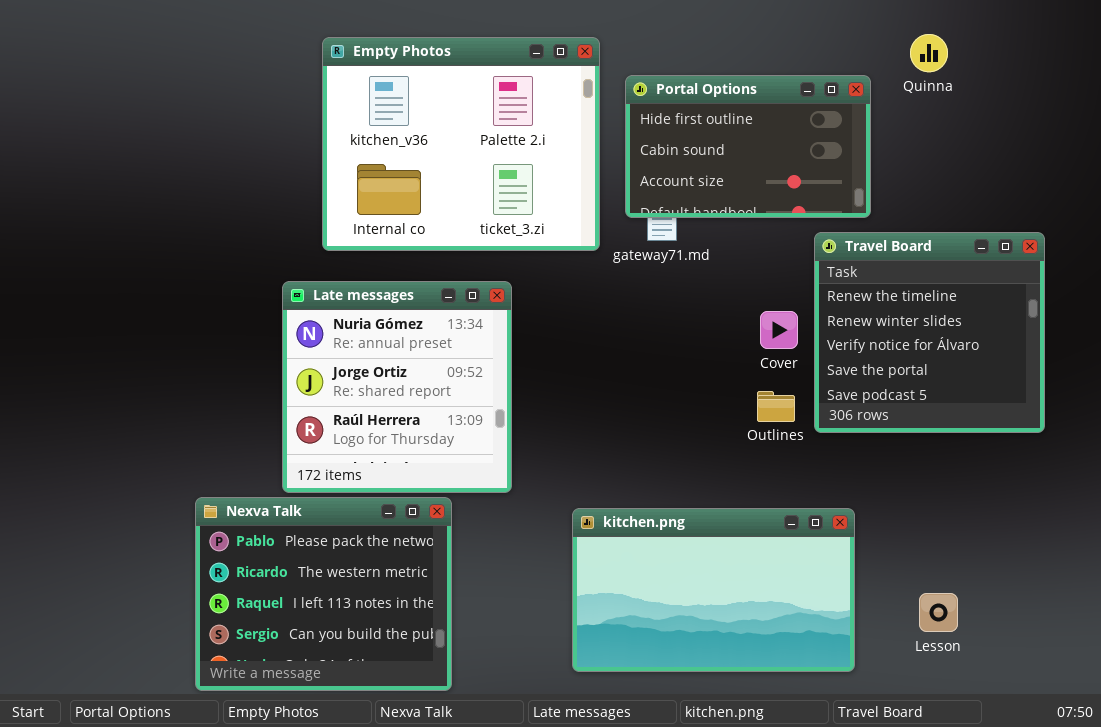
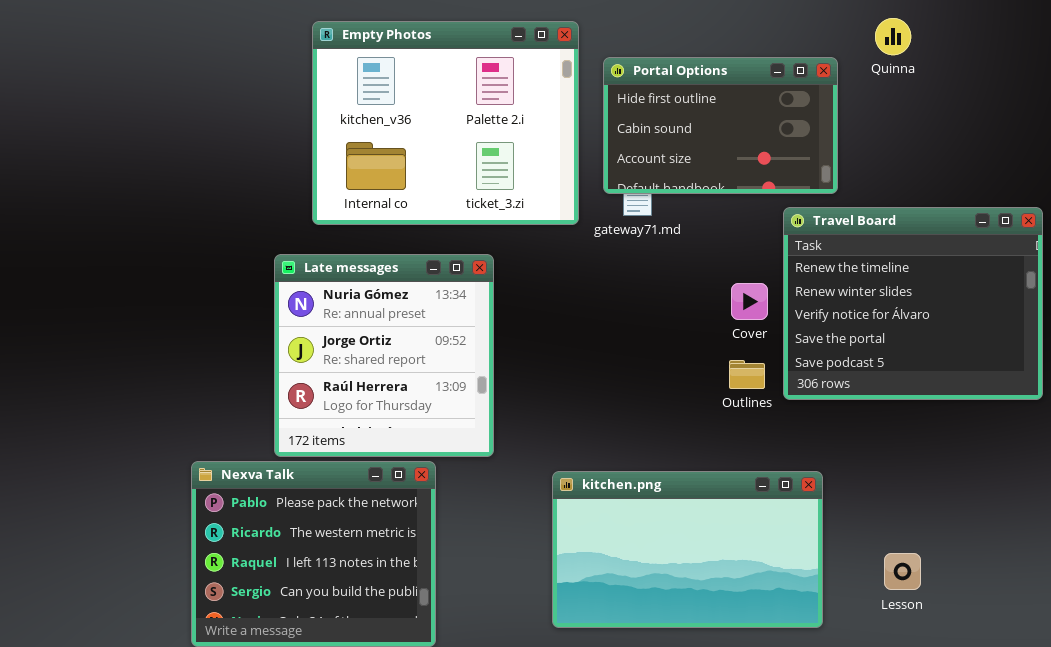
Travel Board: [814,232,1045,433] -> [783,207,1043,400], resized

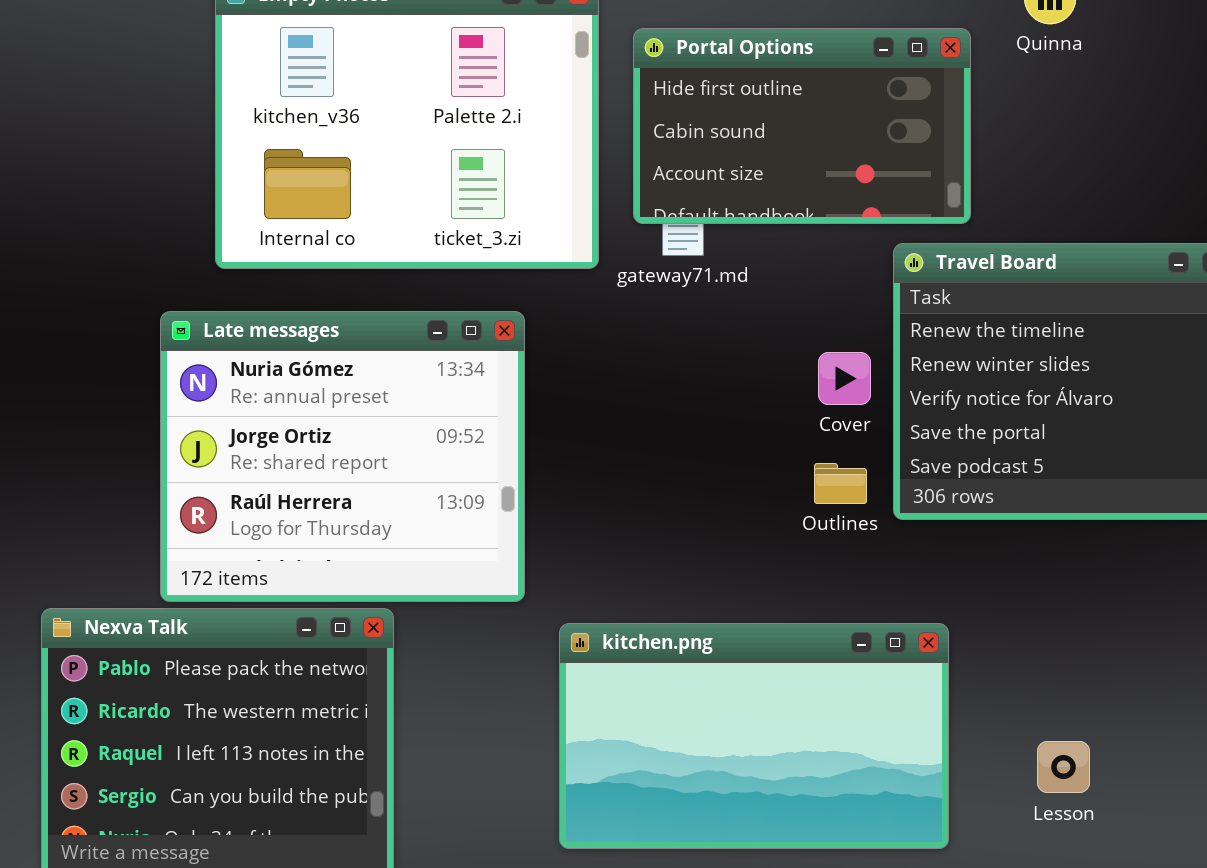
Late messages: [274,254,494,457] -> [160,311,525,602], resized

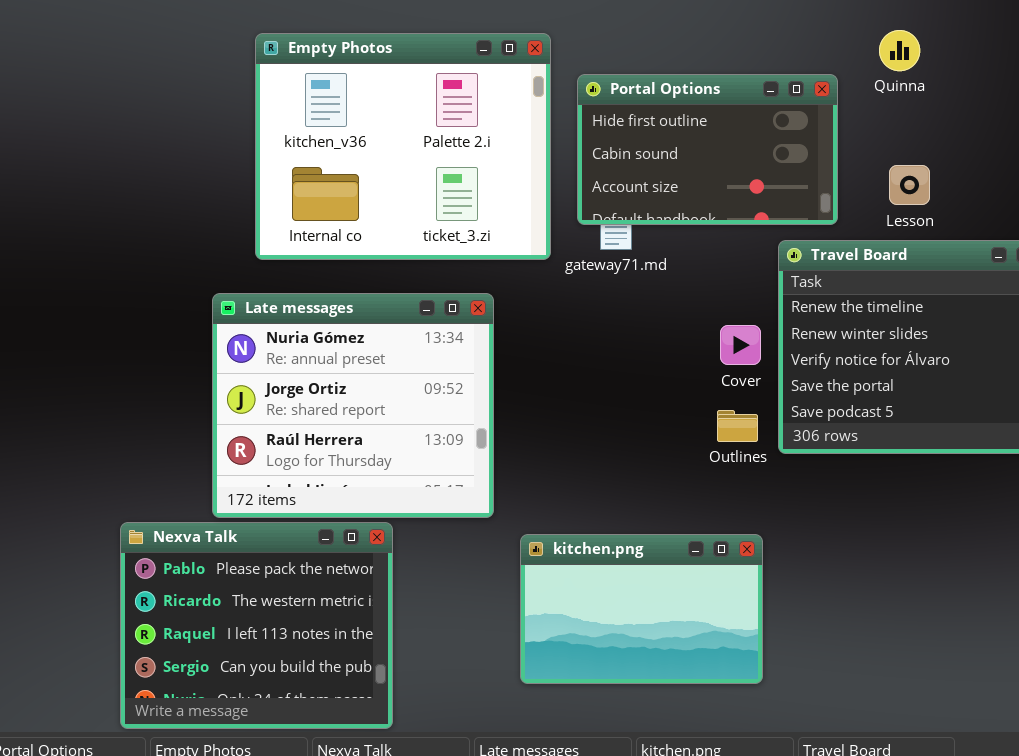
kitchen.png: [559,623,949,849] -> [520,534,763,684], resized
Lesson: [1037,741,1090,793] -> [889,165,930,205], moved

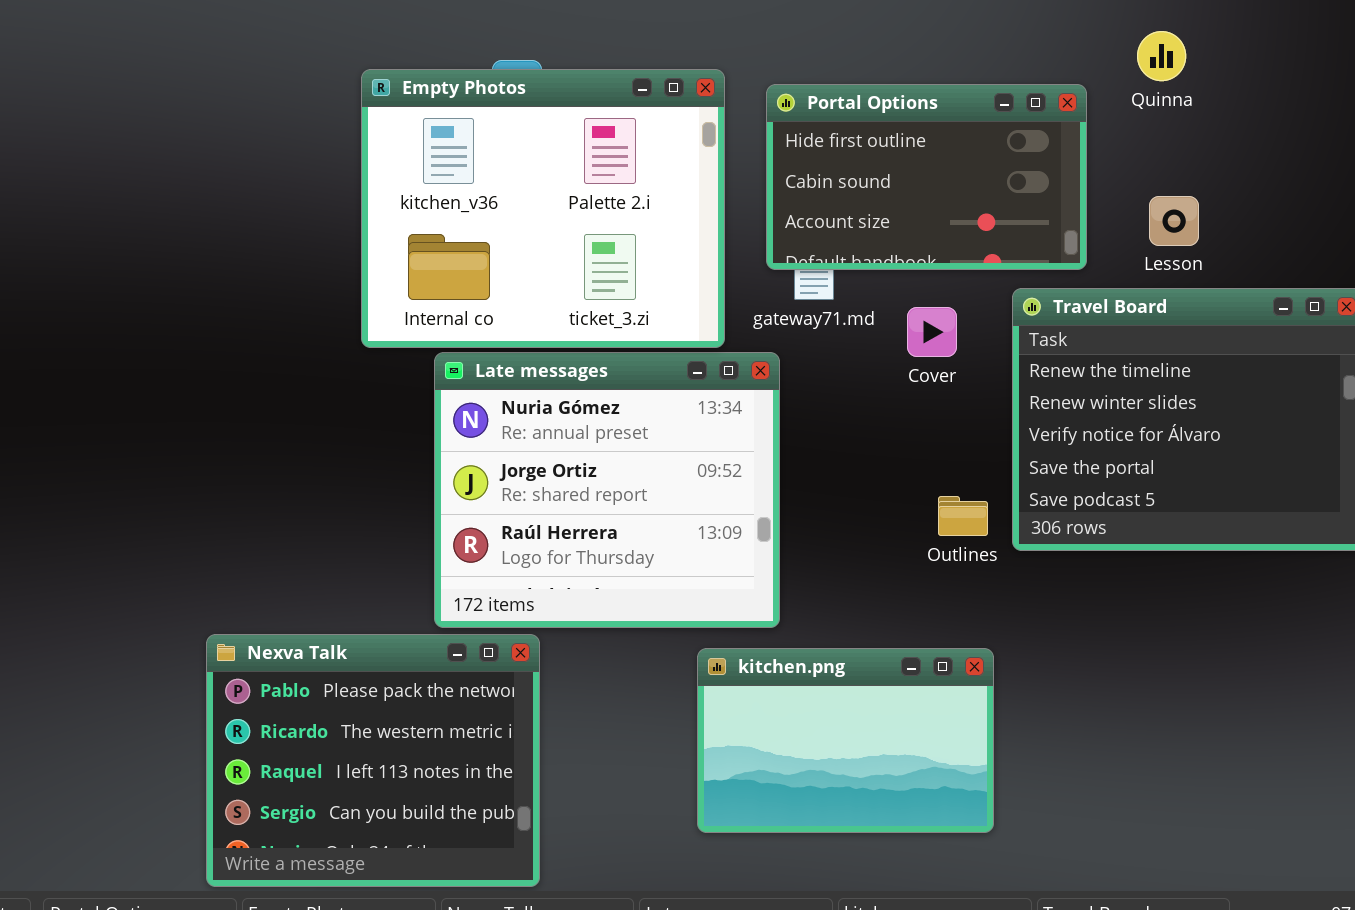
Empty Photos: [255,33,551,260] -> [361,69,725,348], moved
Late messages: [212,293,494,518] -> [434,352,780,628], moved
Cover: [720,325,761,365] -> [907,307,957,357], moved

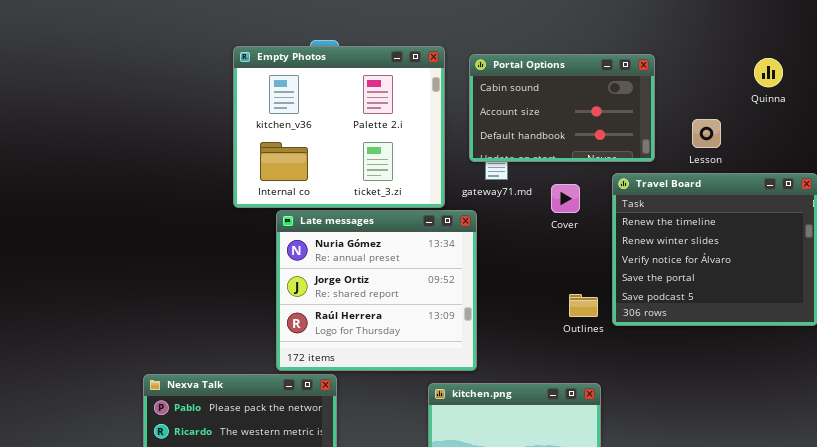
Quinna: [1137,31,1186,81] -> [754,58,783,87], moved
Portal Options: [766,84,1087,270] -> [469,54,655,162], scrolled down 1 row

